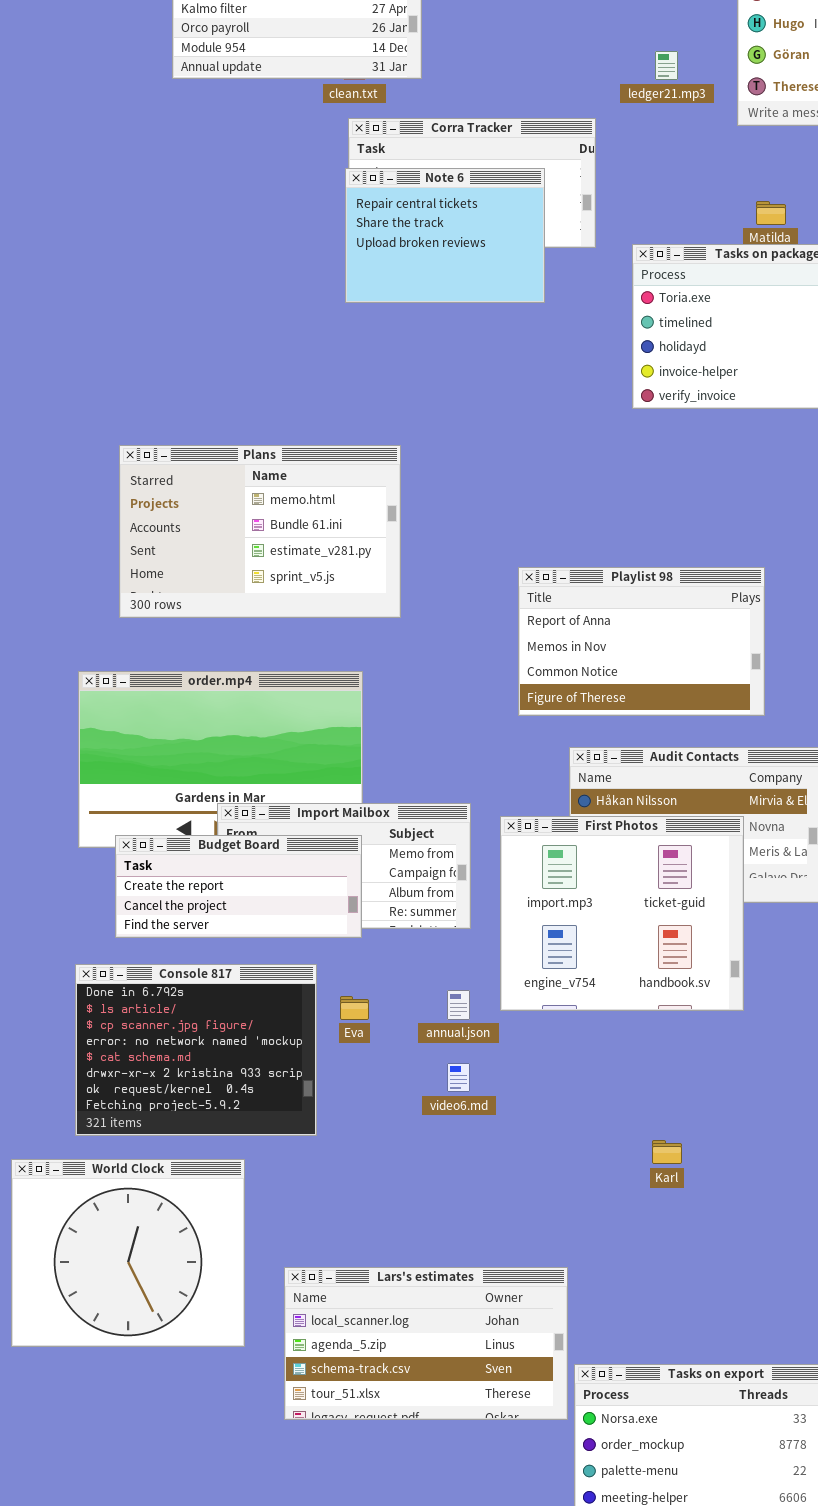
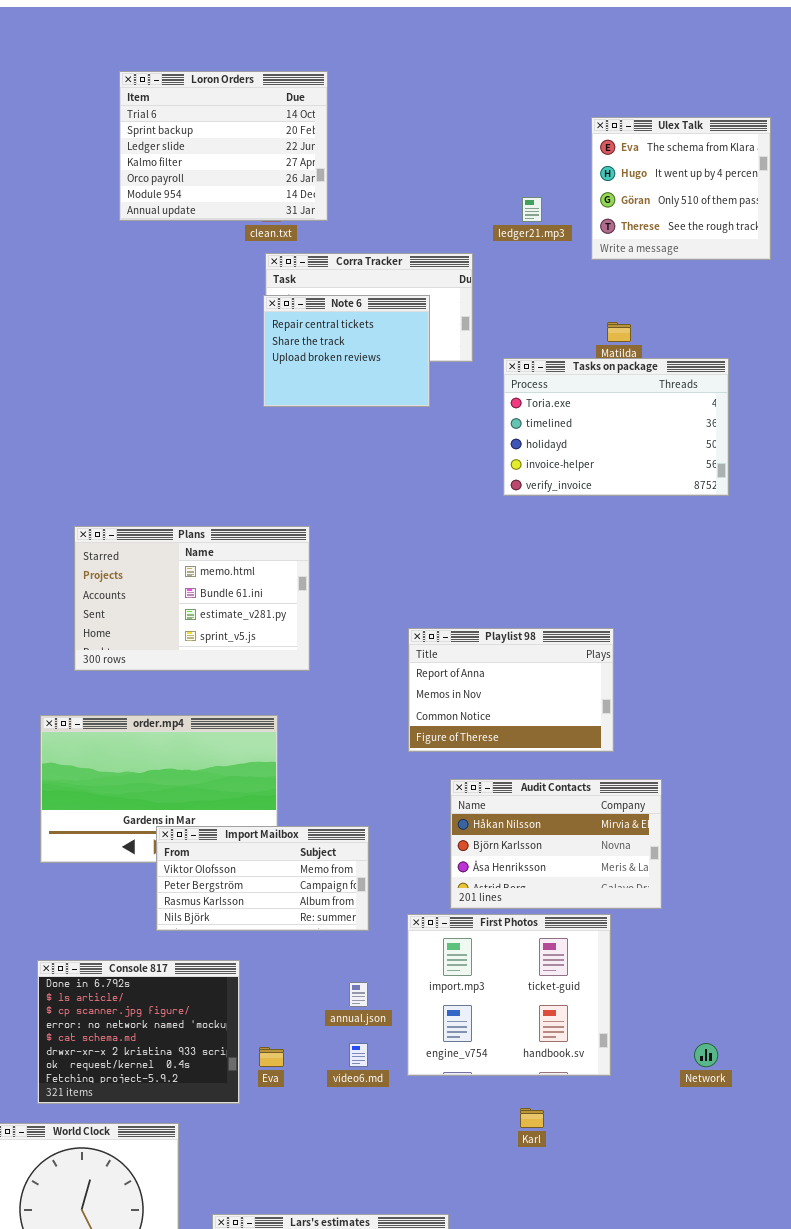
First Photos: [500,816,744,1011] -> [407,914,611,1076], moved
Budget Board: [115,835,362,938] -> none, closed
Eva: [340,996,369,1020] -> [259,1047,284,1067], moved

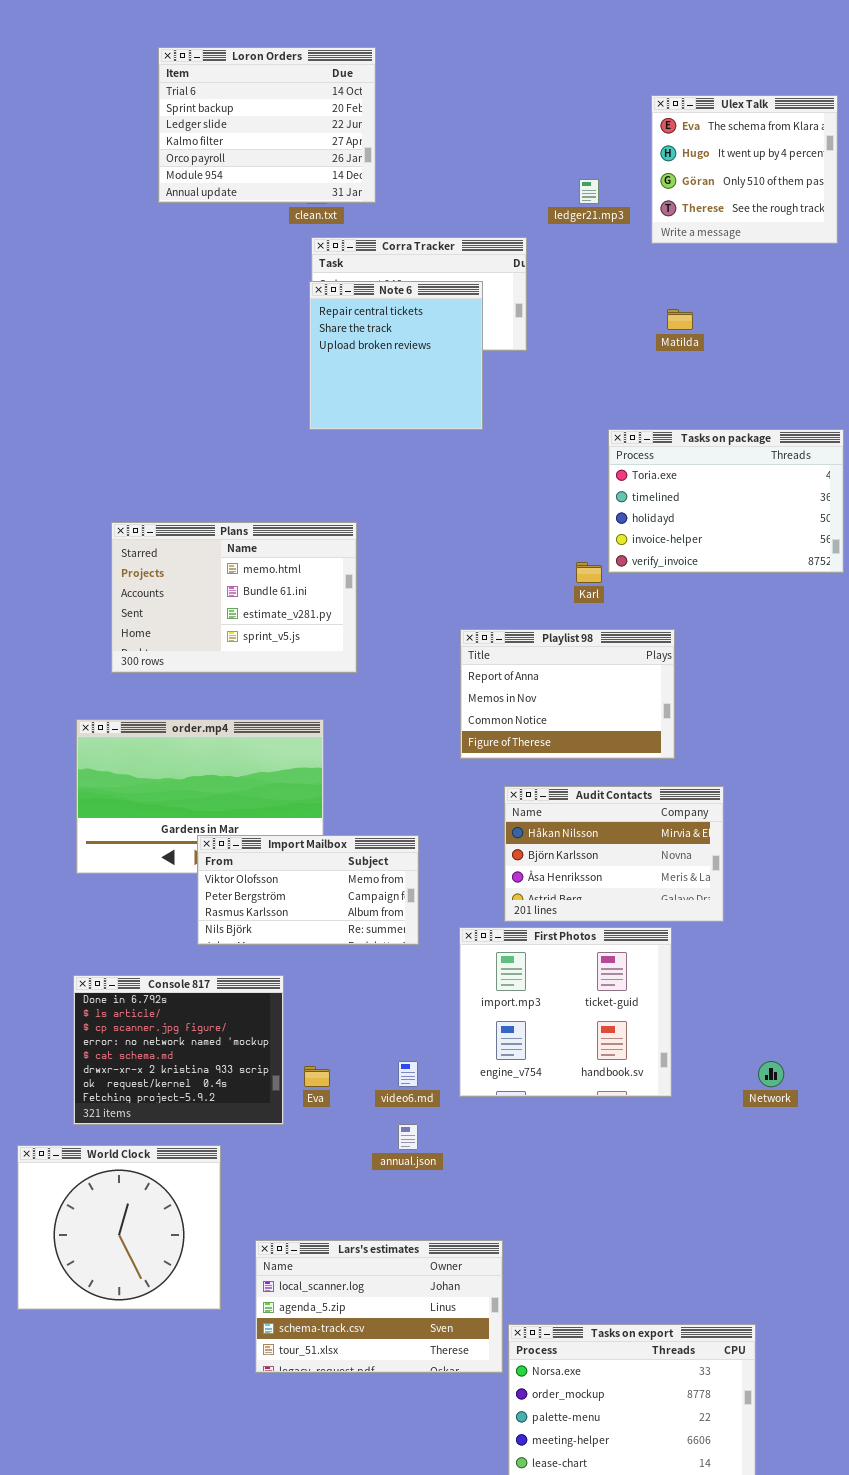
Note 6: [263,295,430,407] -> [309,281,483,430], resized
Tasks on package: [503,358,729,496] -> [608,429,844,573], moved
annual.json: [349,982,368,1007] -> [398,1124,418,1150], moved
Karl: [520,1108,544,1128] -> [576,562,602,583], moved

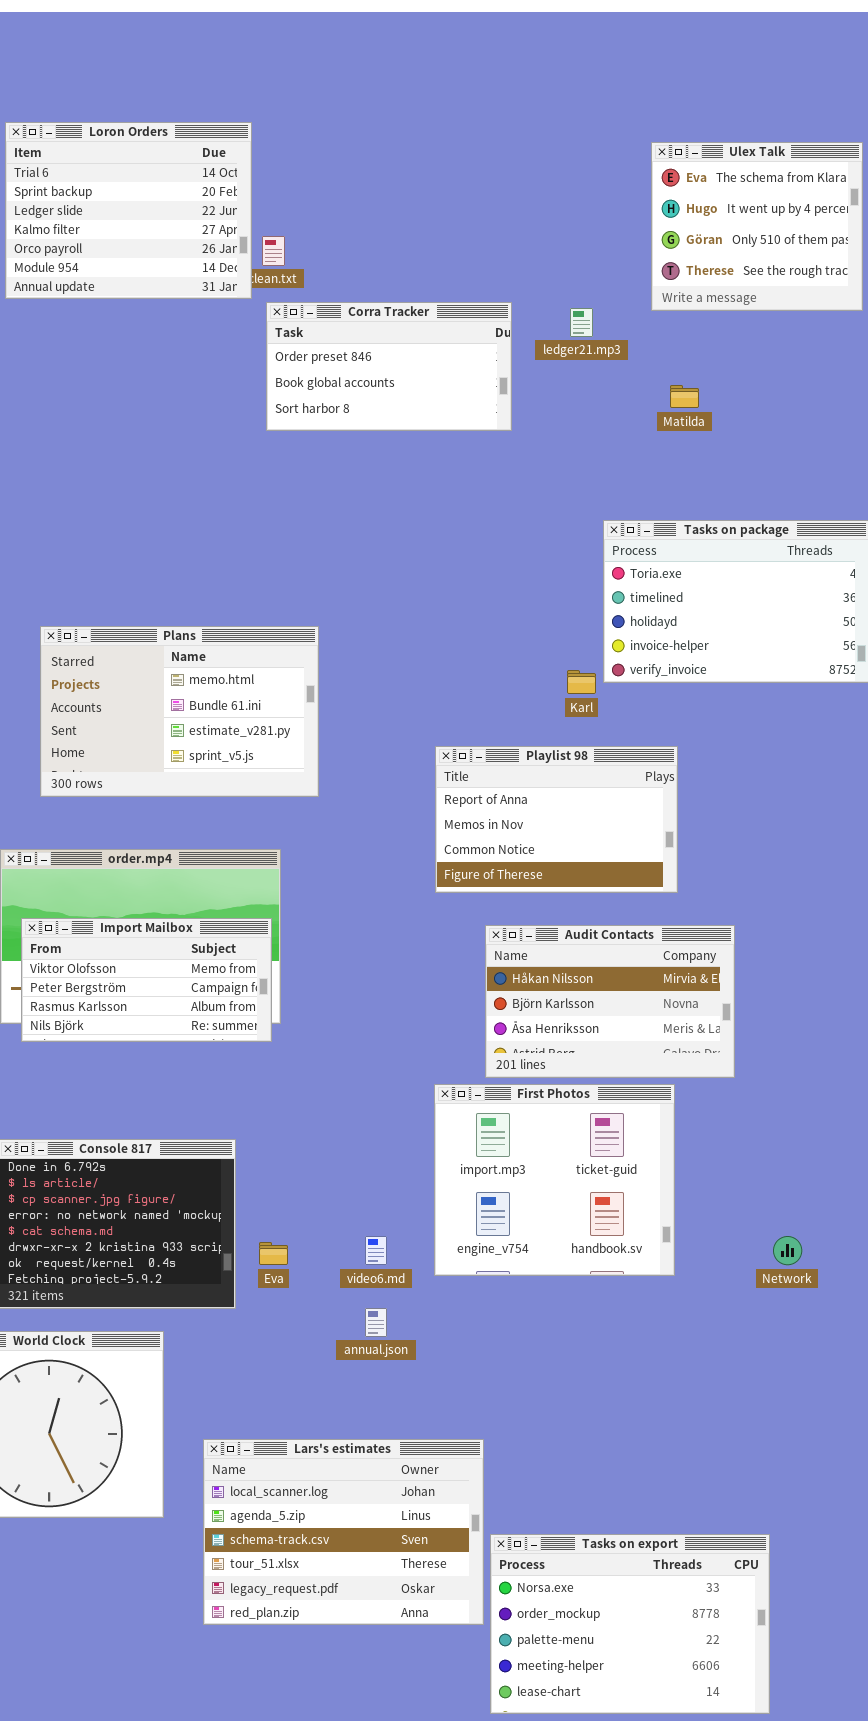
Loron Orders: [158,47,376,203] -> [5,122,252,299], moved
ledger21.mp3: [579,179,599,204] -> [570,308,593,337], moved
Note 6: [309,281,483,430] -> none, closed
Import Mailbox: [197,835,419,945] -> [21,918,272,1042], moved
Lars's estimates: [255,1240,503,1373] -> [203,1439,484,1625], resized

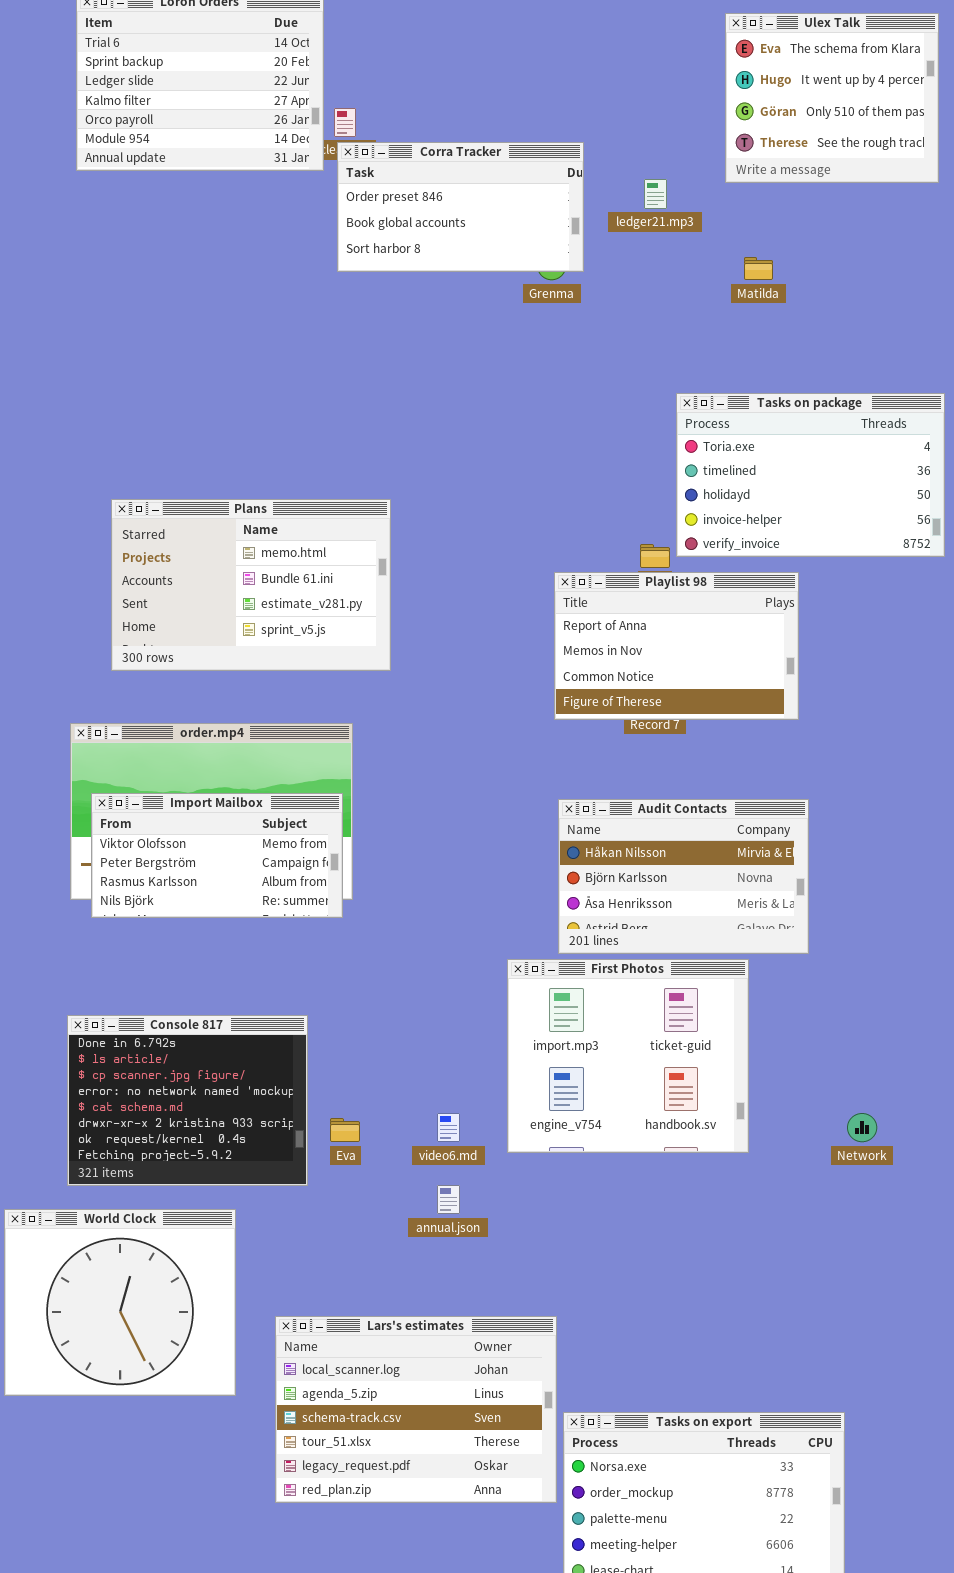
Corra Tracker: [266,302,512,431] -> [337,142,584,272], moved
Playlist 98: [435,746,678,893] -> [554,572,799,720], moved

